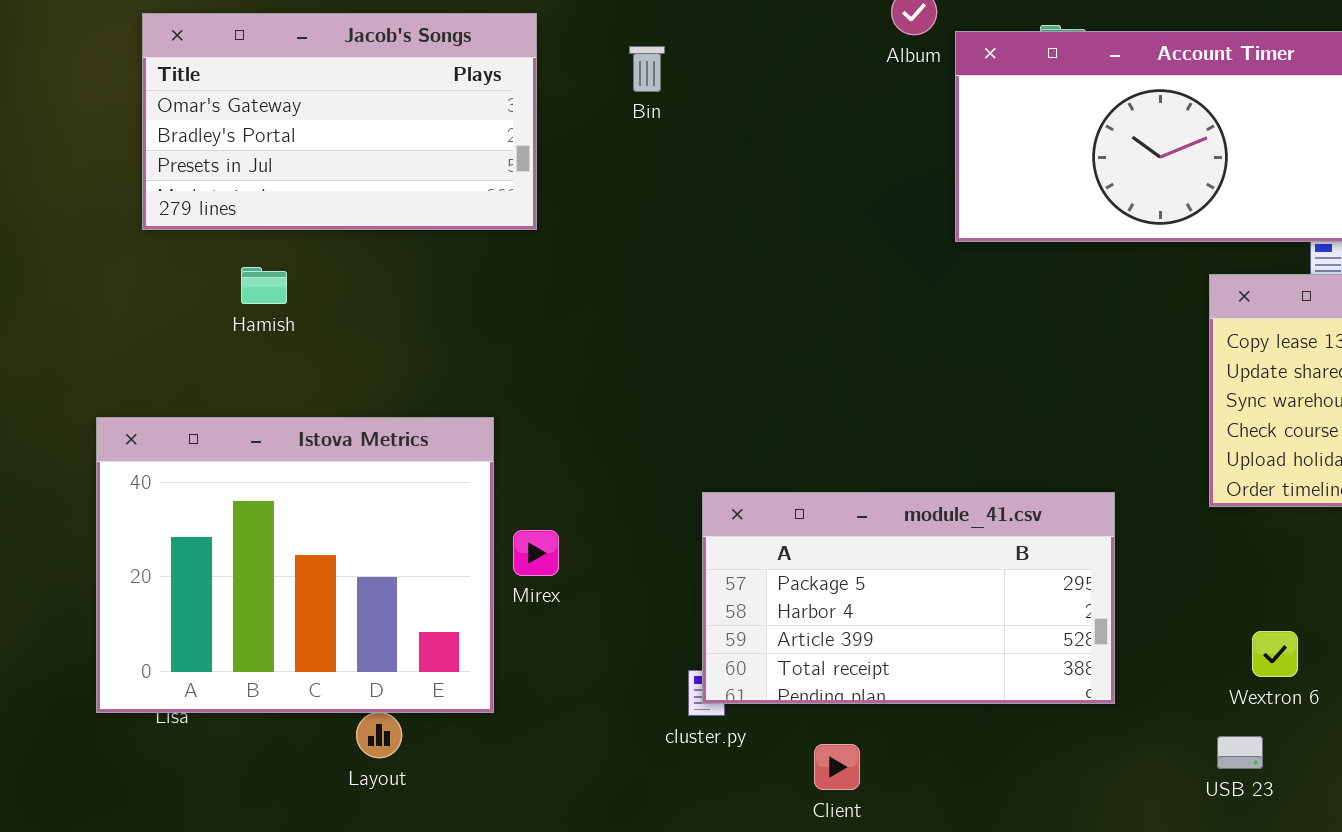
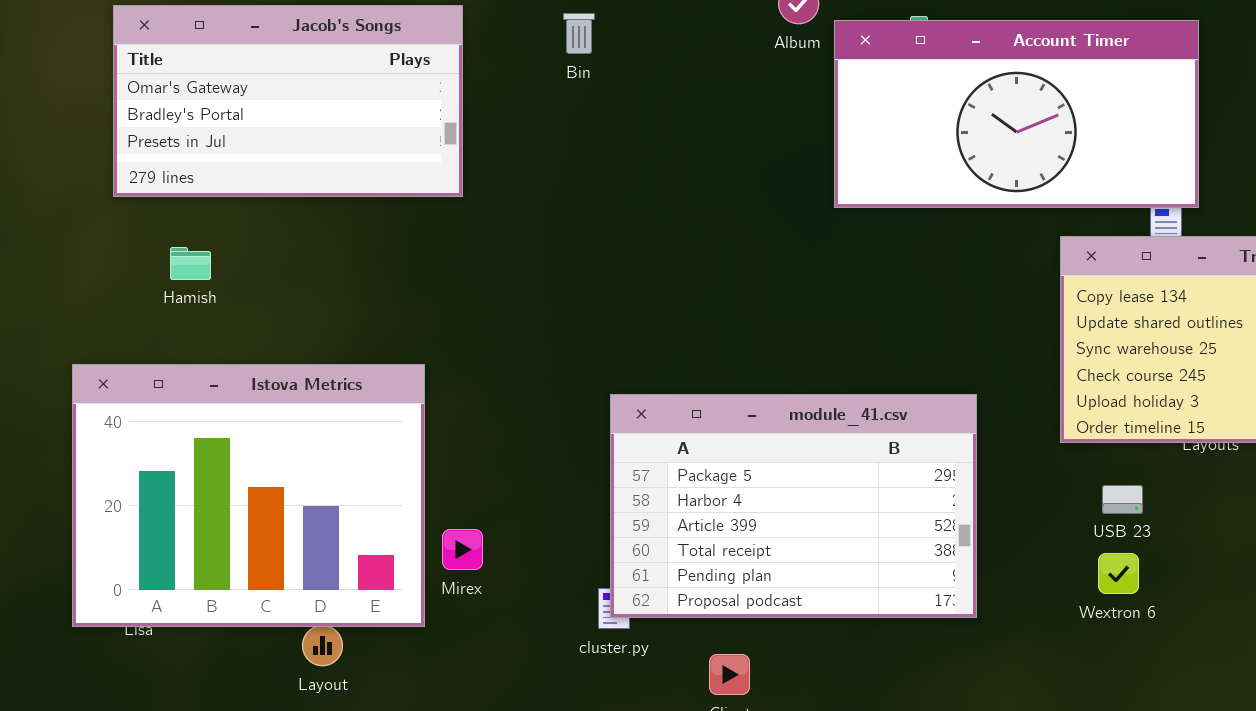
Bin: [629,46,665,92] -> [563,13,595,54], moved
Hamish: [241,267,287,304] -> [170,247,211,280], moved
module_41.csv: [702,492,1115,704] -> [610,394,977,618], resized
Mirex: [513,530,559,576] -> [442,529,483,570], moved
USB 23: [1217,736,1263,769] -> [1102,485,1143,514], moved

